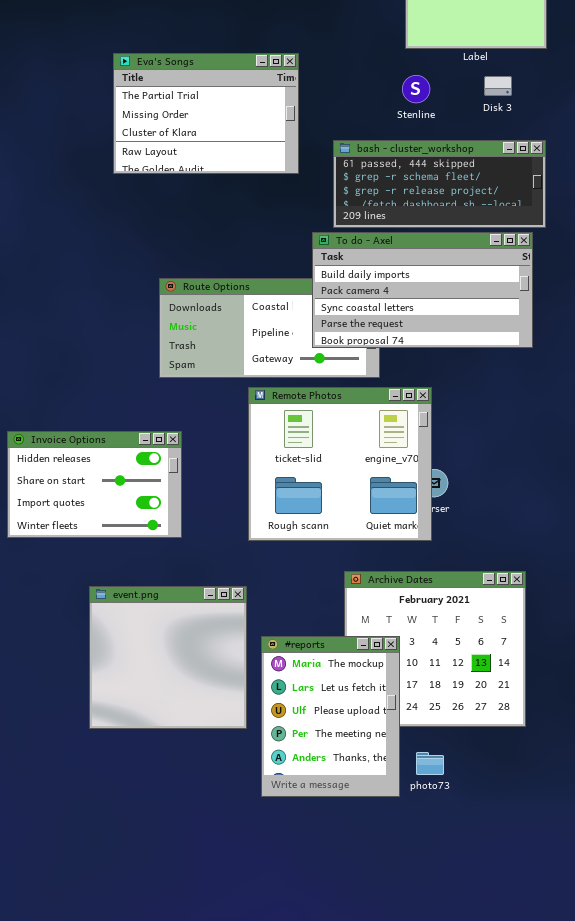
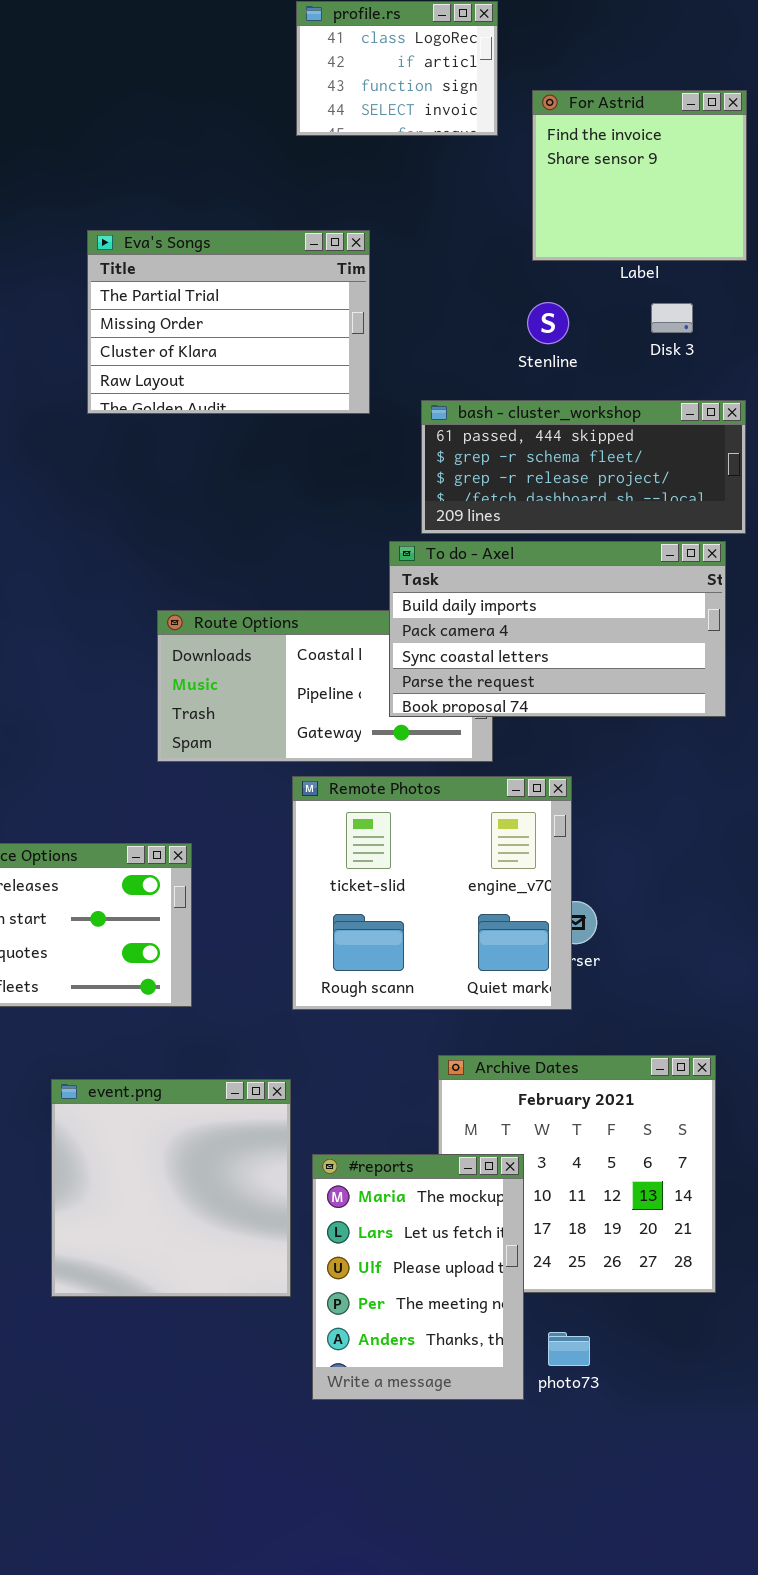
Eva's Songs: [113,53,299,174] -> [87,230,370,414], moved

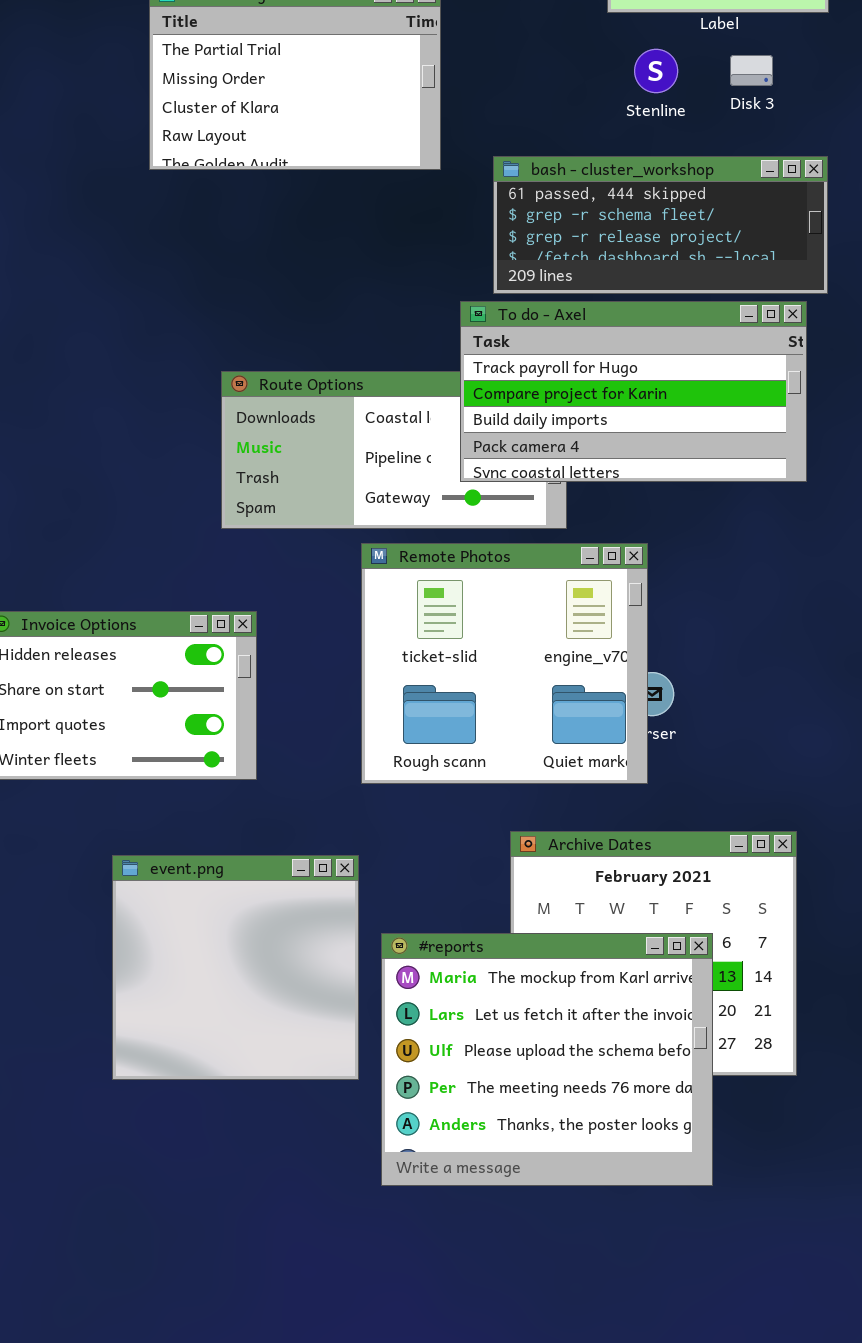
Stenline: [527,302,569,344] -> [634,49,678,93], moved
To do - Axel: [389,541,726,717] -> [460,301,807,482], scrolled up 2 rows
#reports: [312,1154,524,1400] -> [381,933,713,1186], resized

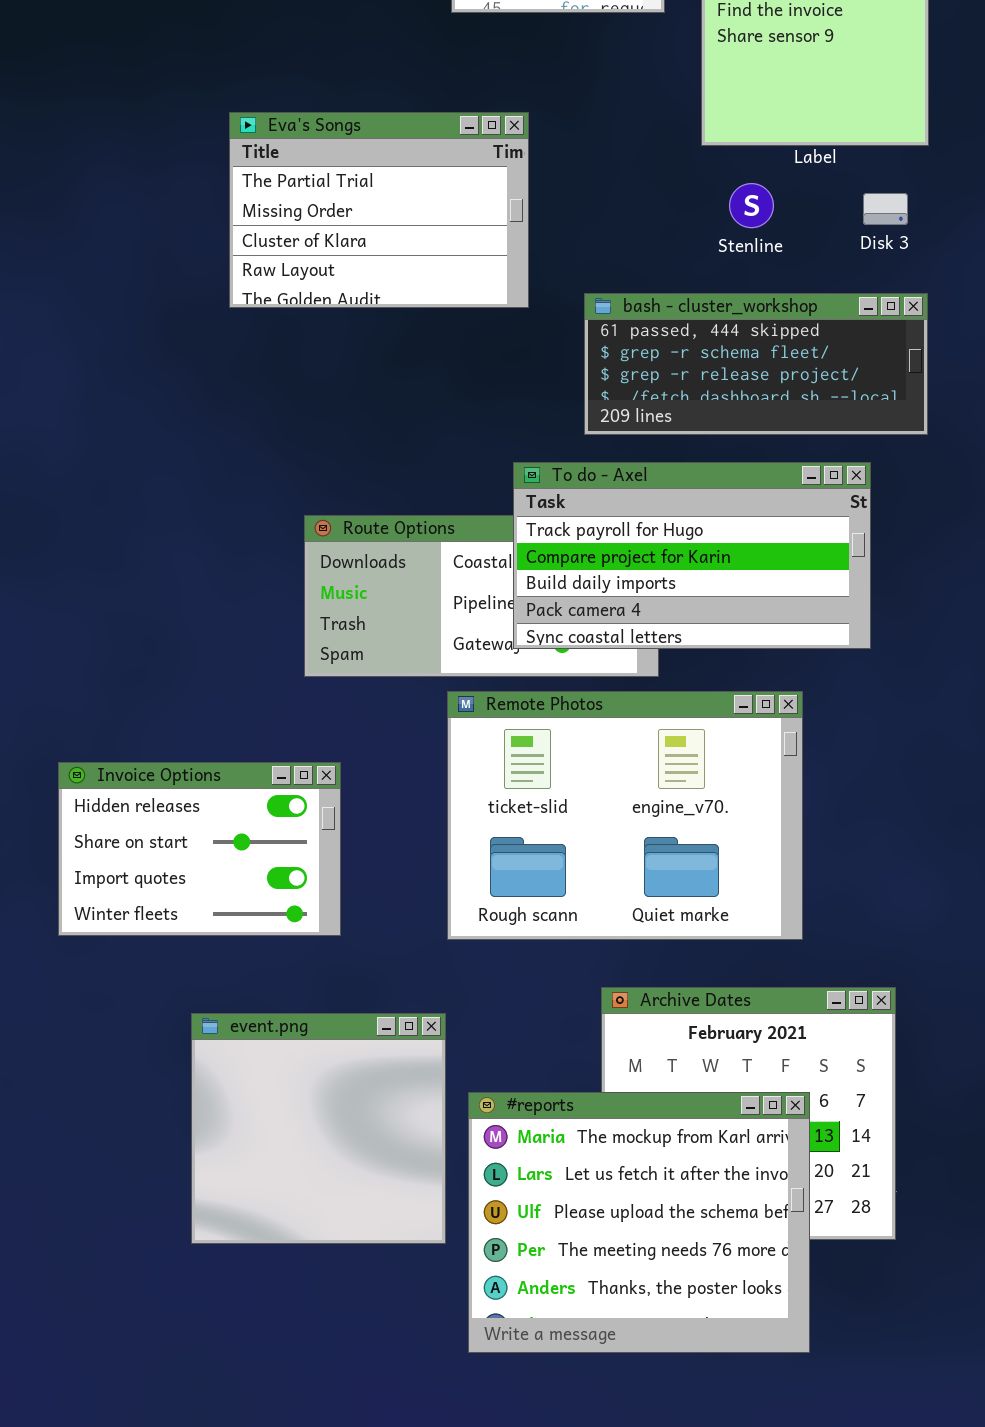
Disk 3: [730,55,773,86] -> [863,193,908,225], moved
To do - Axel: [460,301,807,482] -> [513,462,871,649], moved
Remote Photos: [361,543,648,784] -> [447,691,803,940], resized

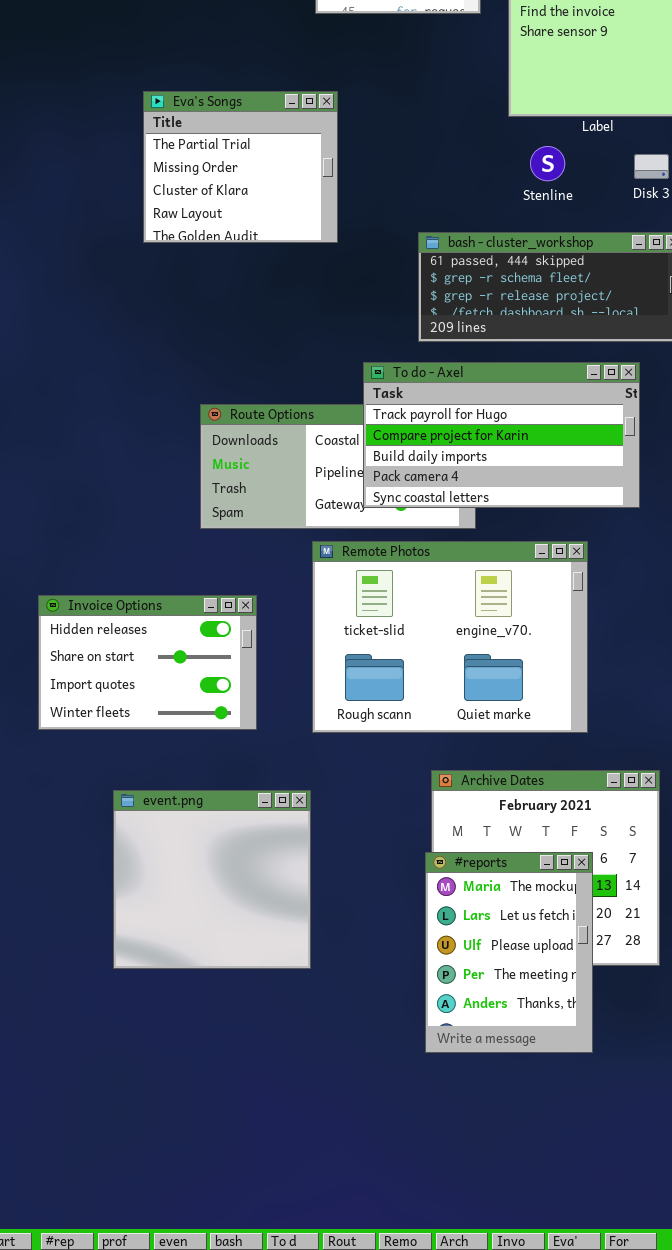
Eva's Songs: [229,112,529,308] -> [143,91,338,243], resized
Invoice Options: [58,762,341,936] -> [38,595,257,730], moved
#reports: [468,1092,810,1353] -> [425,852,593,1053], resized

